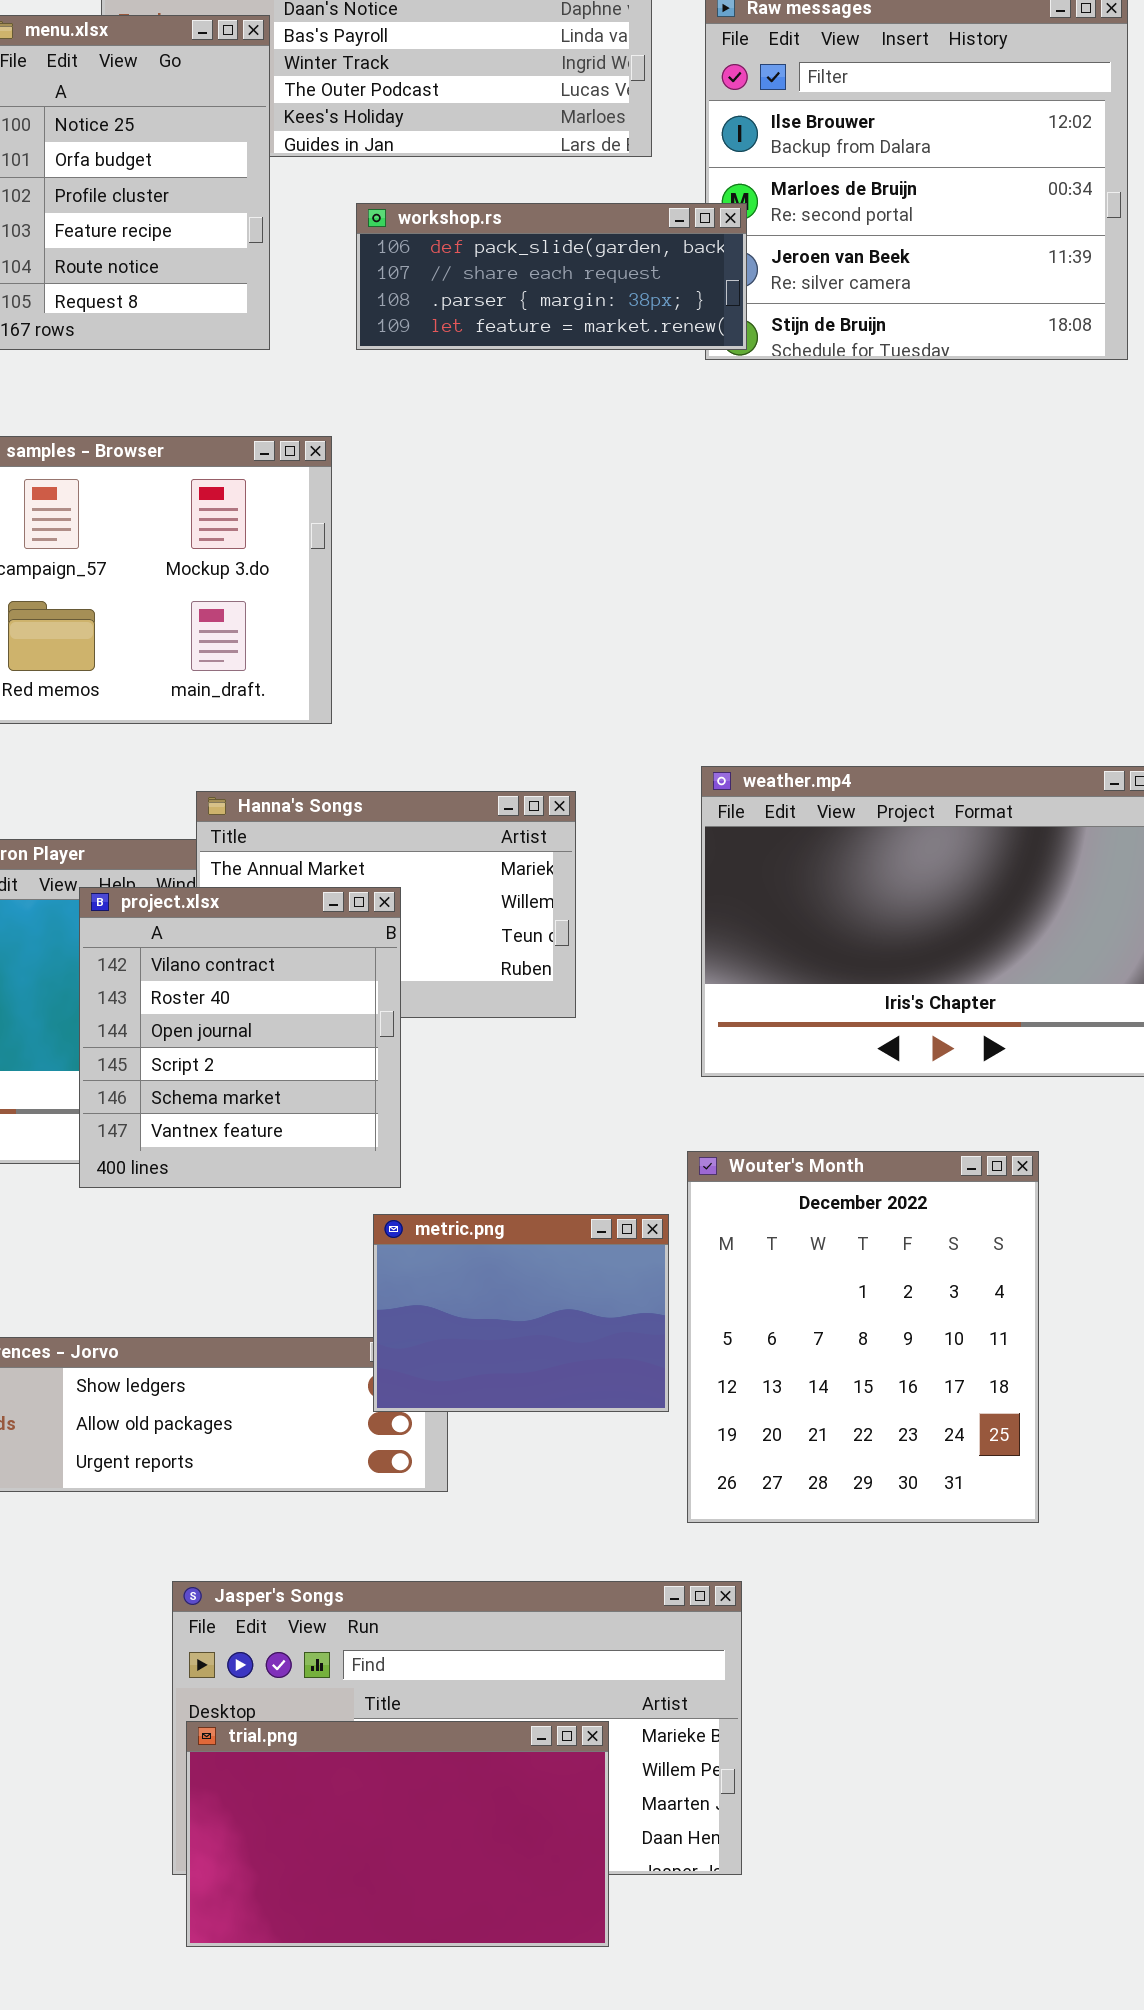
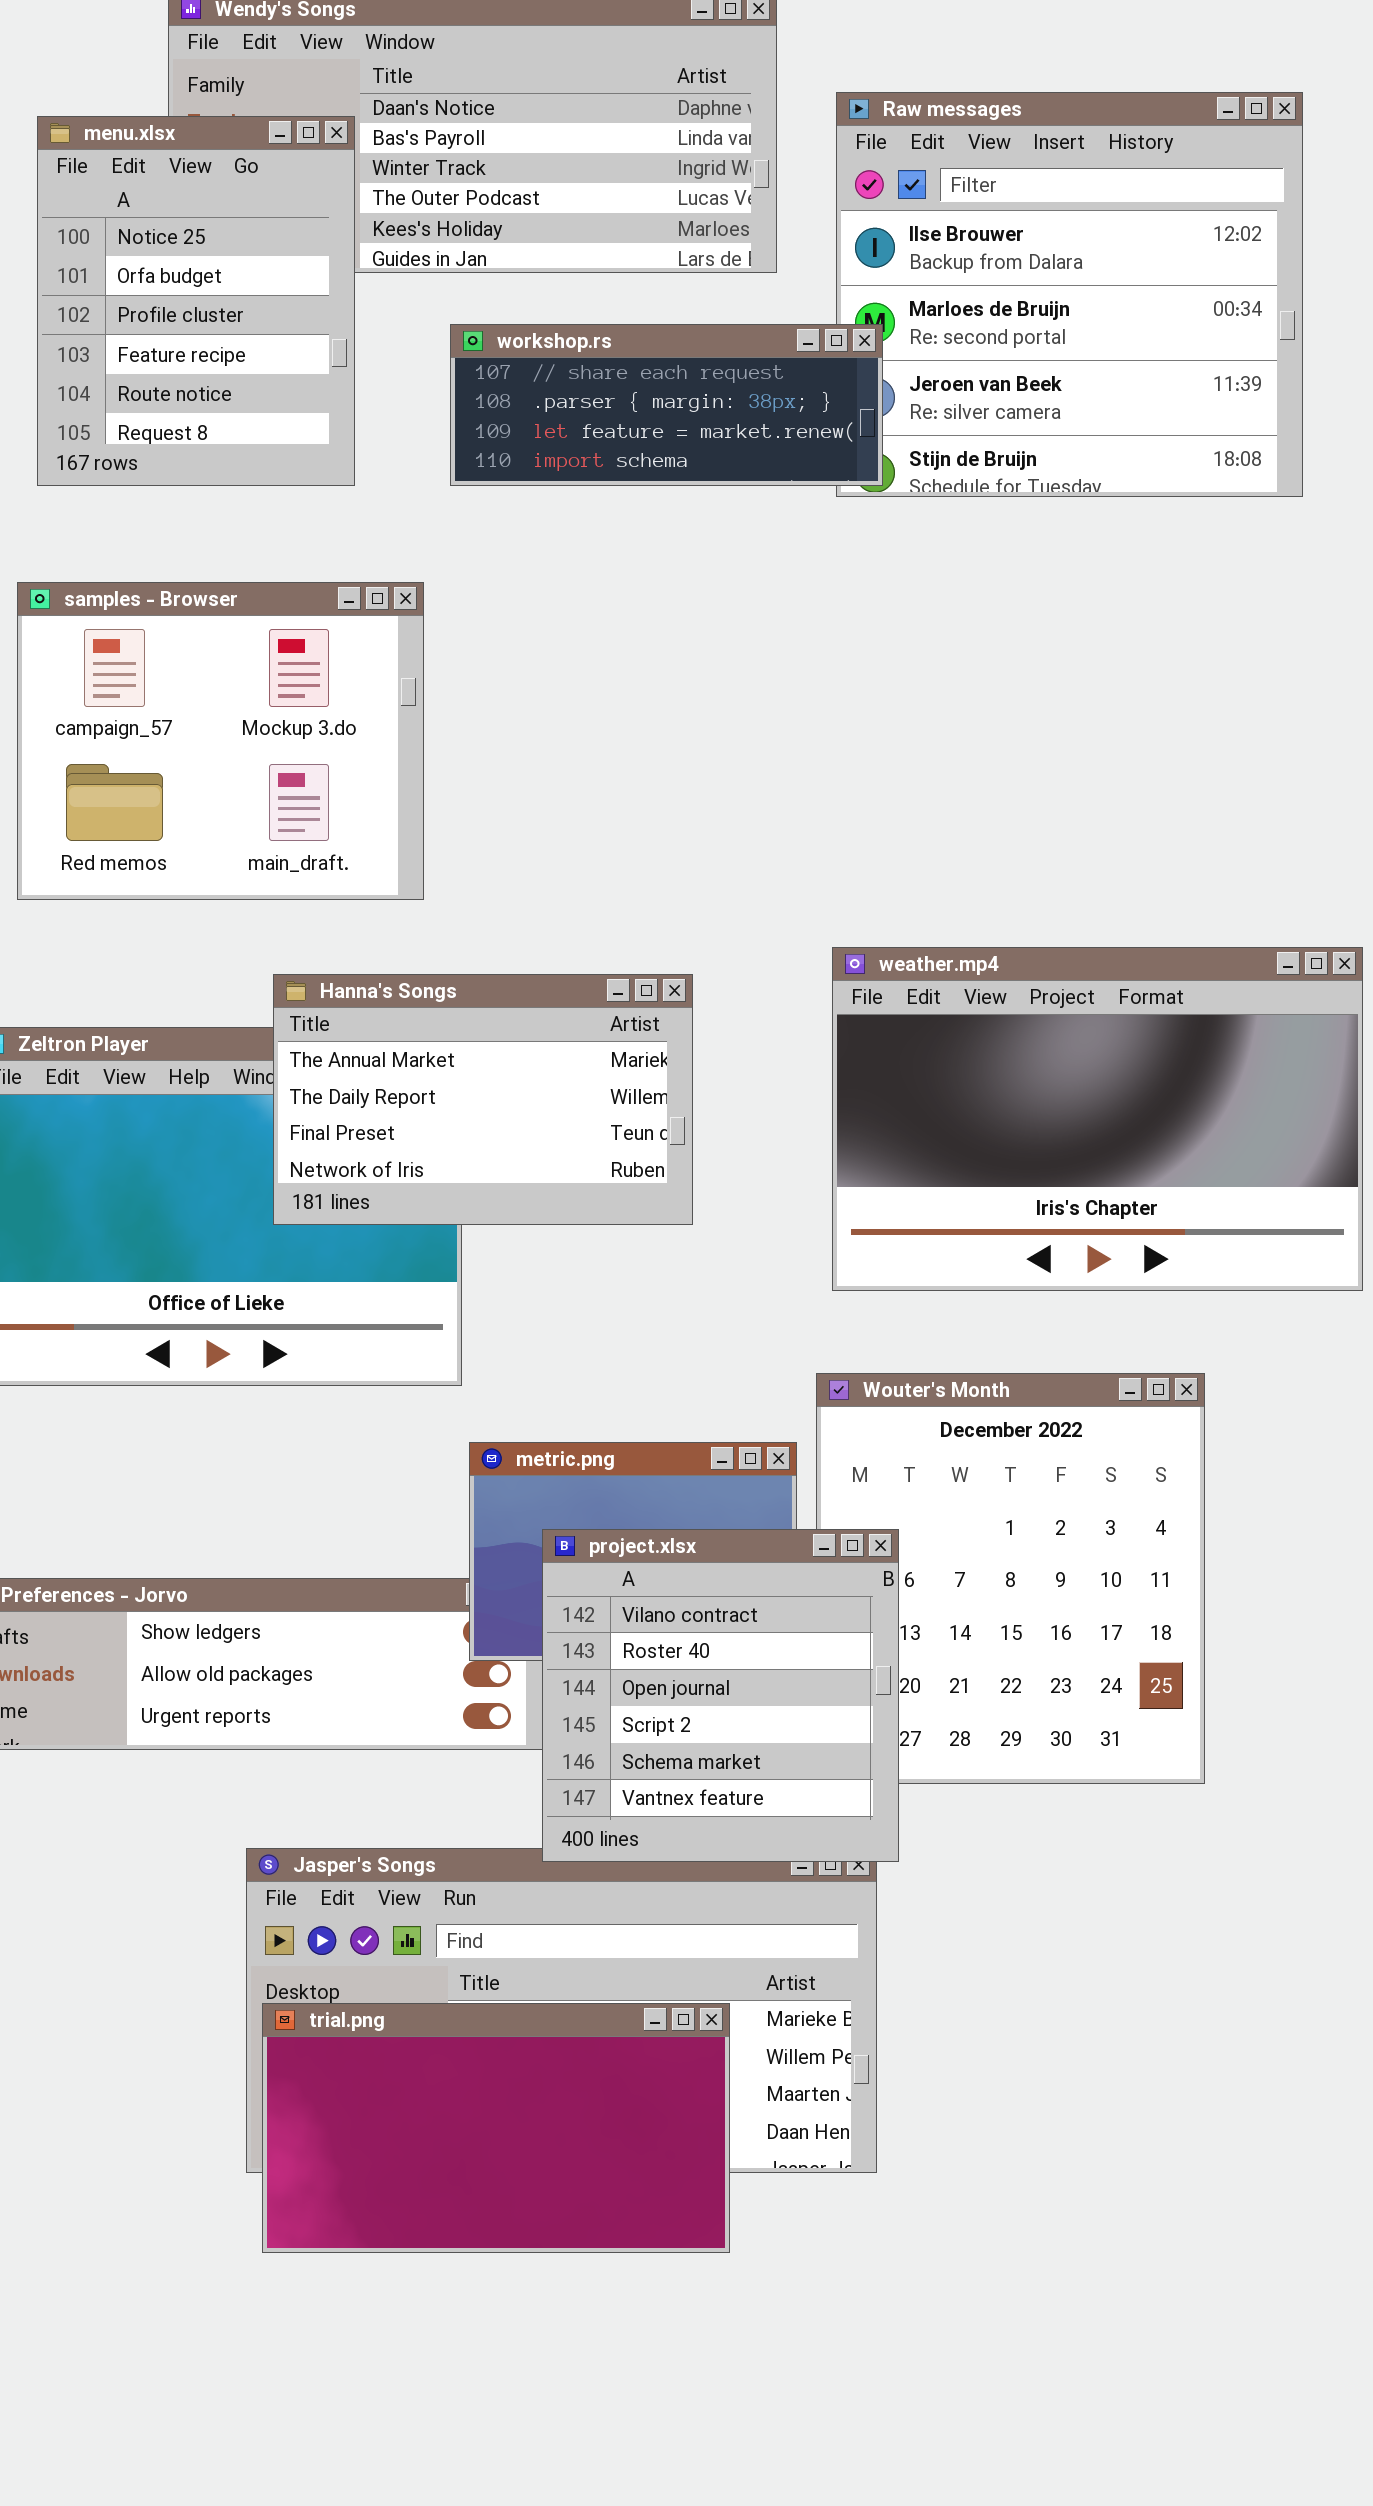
workshop.rs: [356,203,747,350] -> [450,324,883,486], scrolled down 1 row
project.xlsx: [79,887,401,1188] -> [542,1529,899,1862], moved

